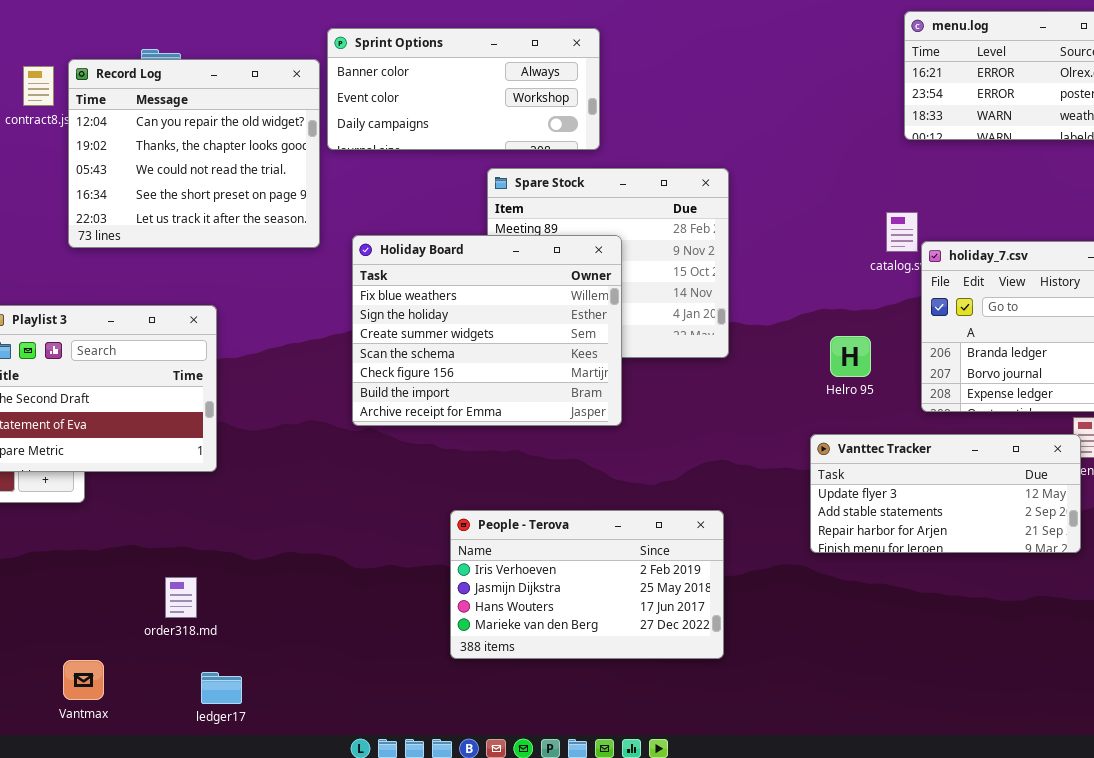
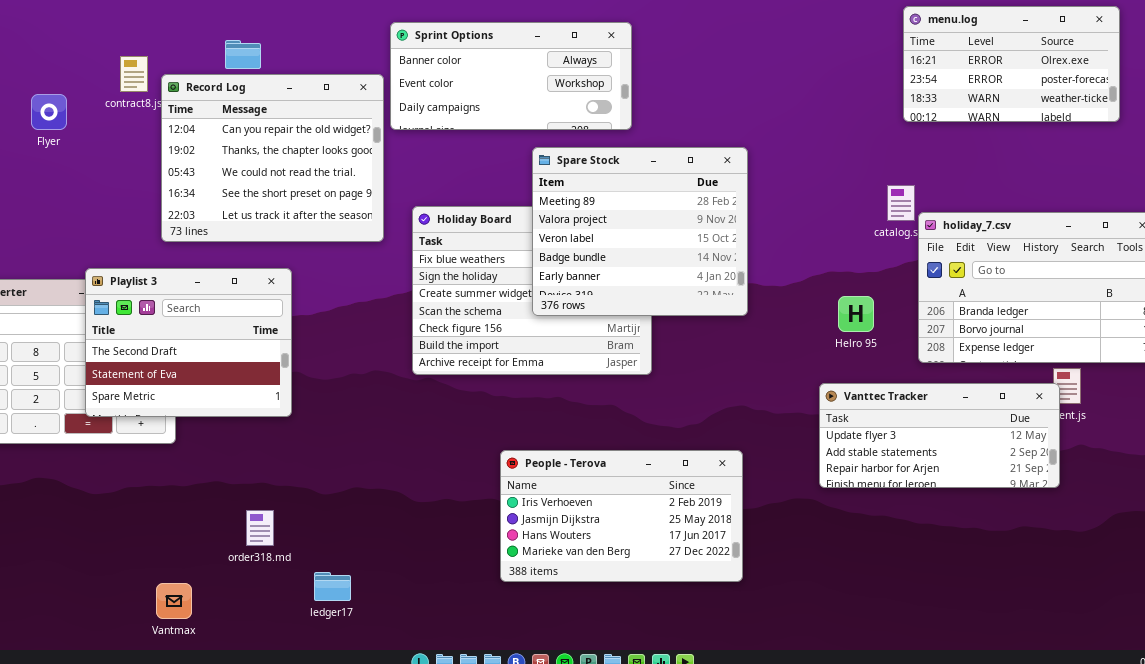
Record Log: [68,59,320,248] -> [161,74,384,242], moved
Spare Stock: [487,168,729,358] -> [532,147,748,316], raised
ledger17: [201,672,242,704] -> [314,572,351,601], moved

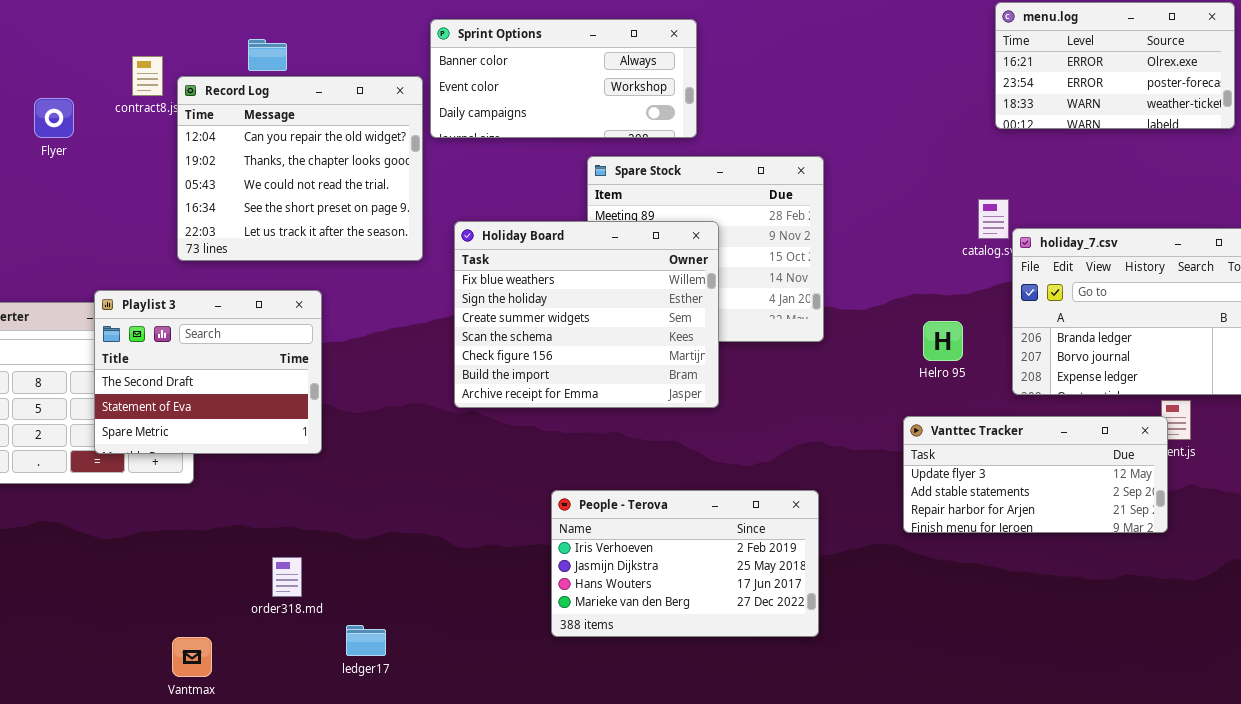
Holiday Board: [412,206,652,375] -> [454,221,719,408], raised

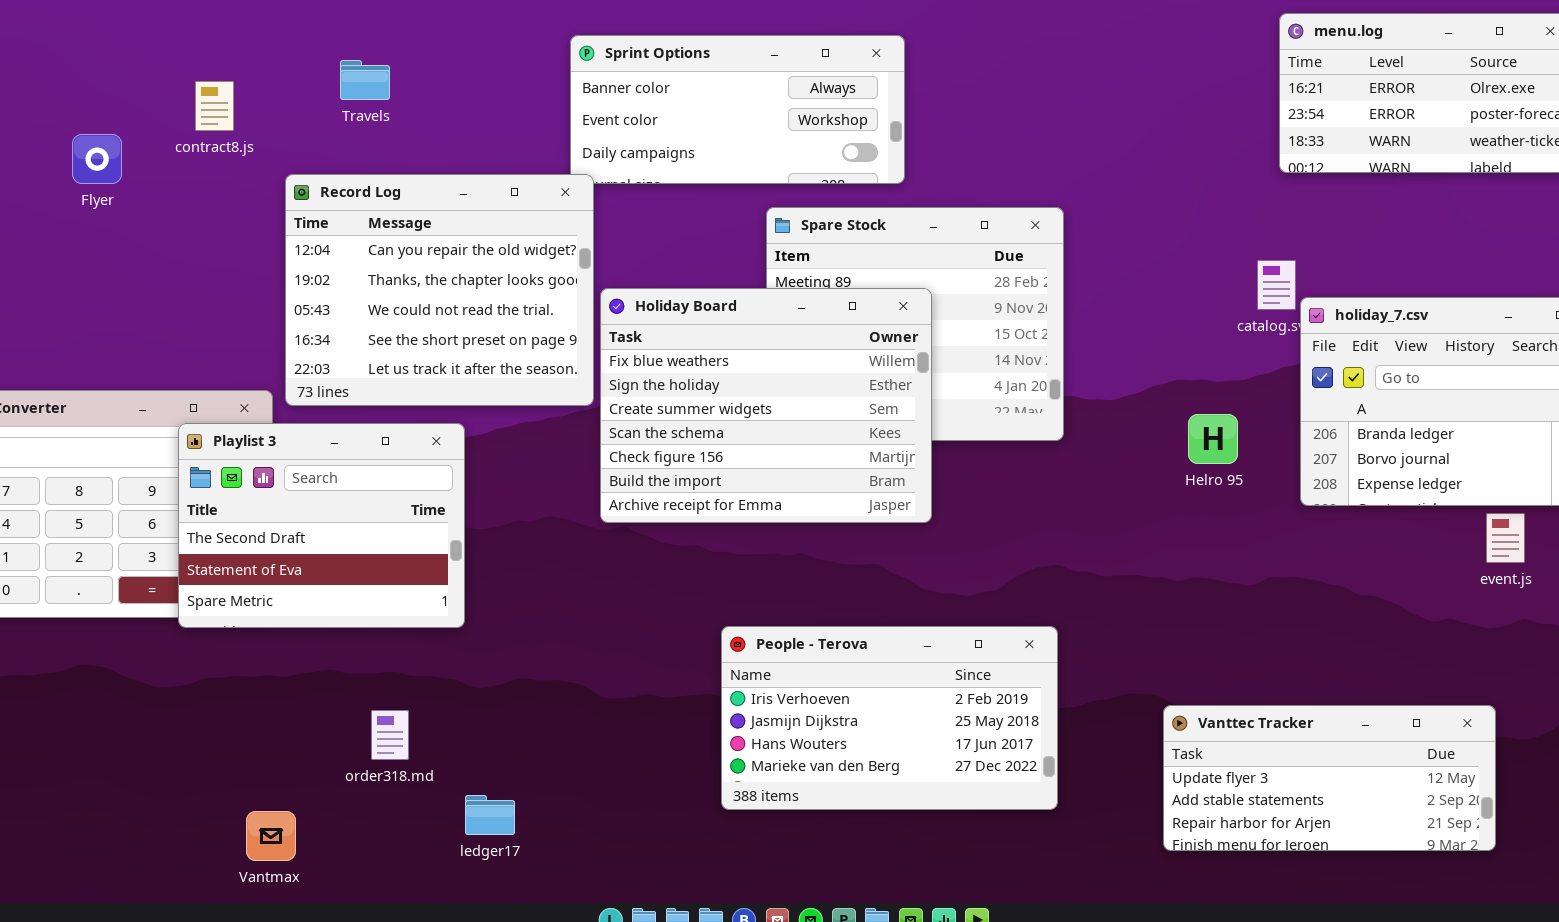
Record Log: [177,76,423,261] -> [285,174,594,406], moved
Playlist 3: [94,290,322,454] -> [178,423,465,628], moved
Vanttec Tracker: [903,416,1168,533] -> [1163,705,1496,851], moved

